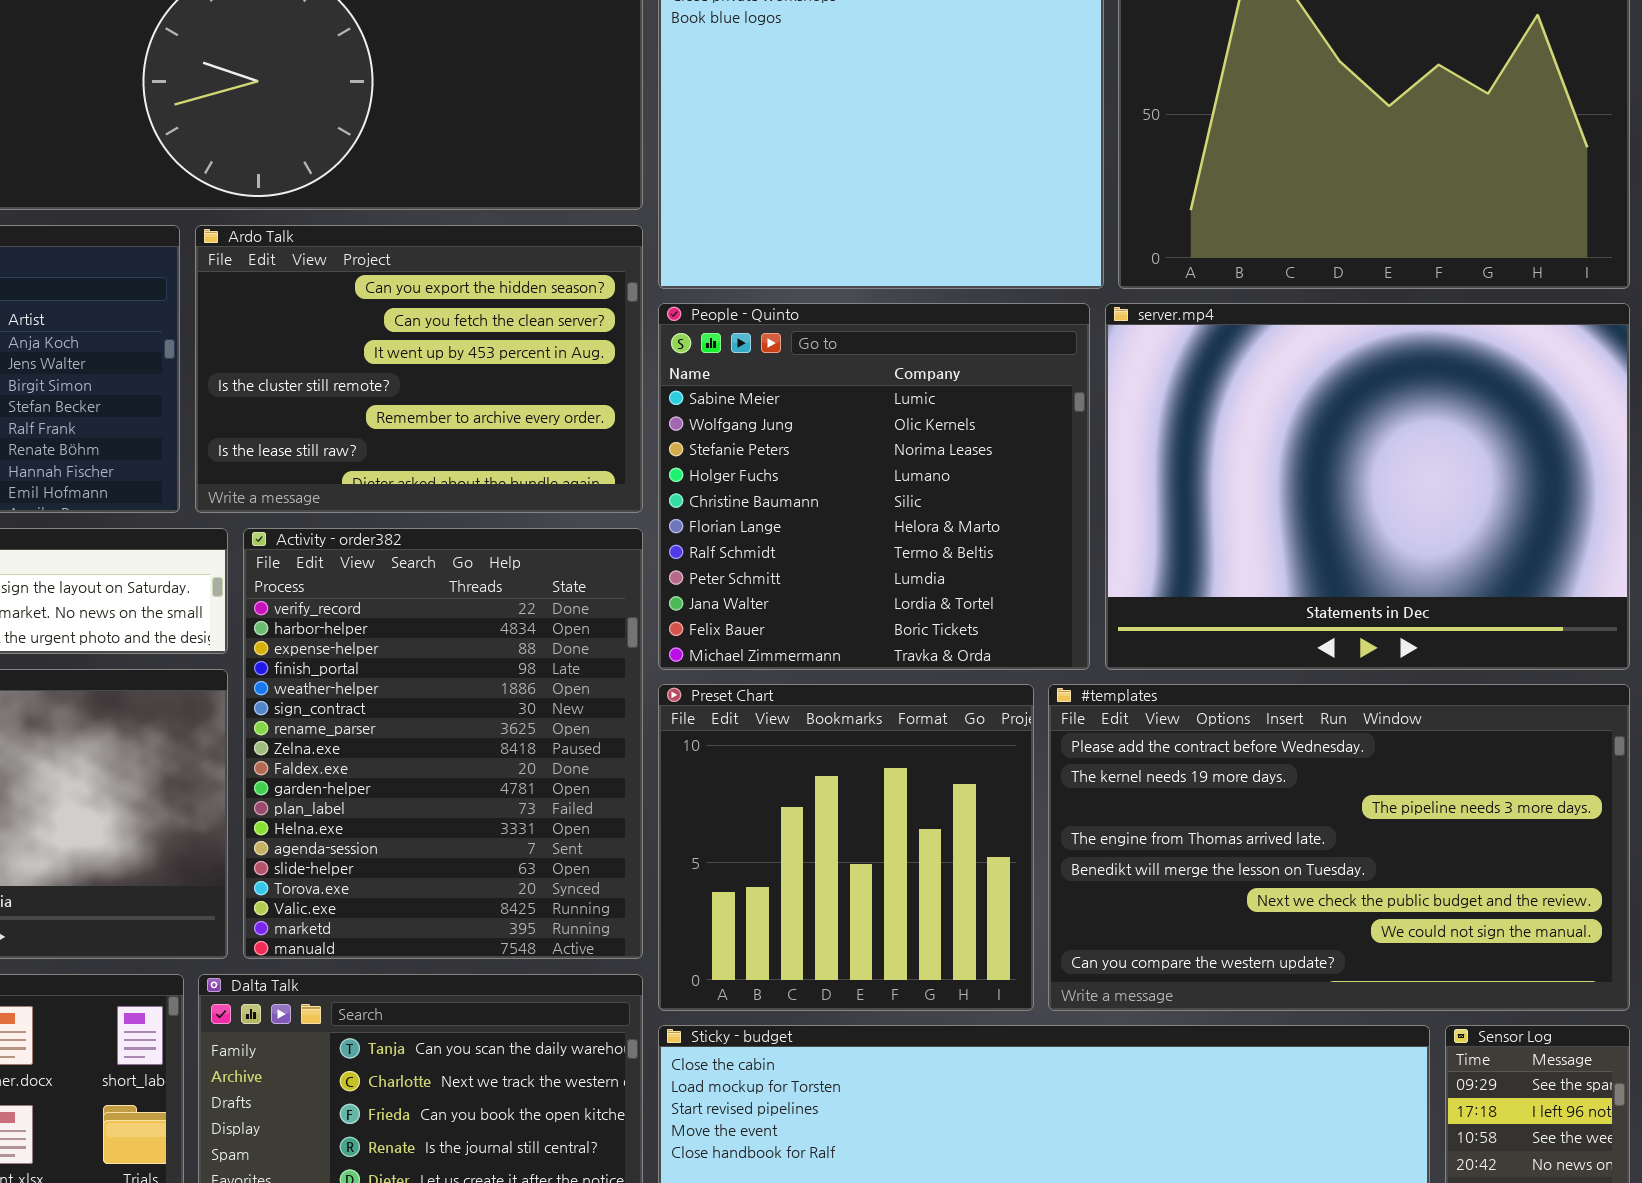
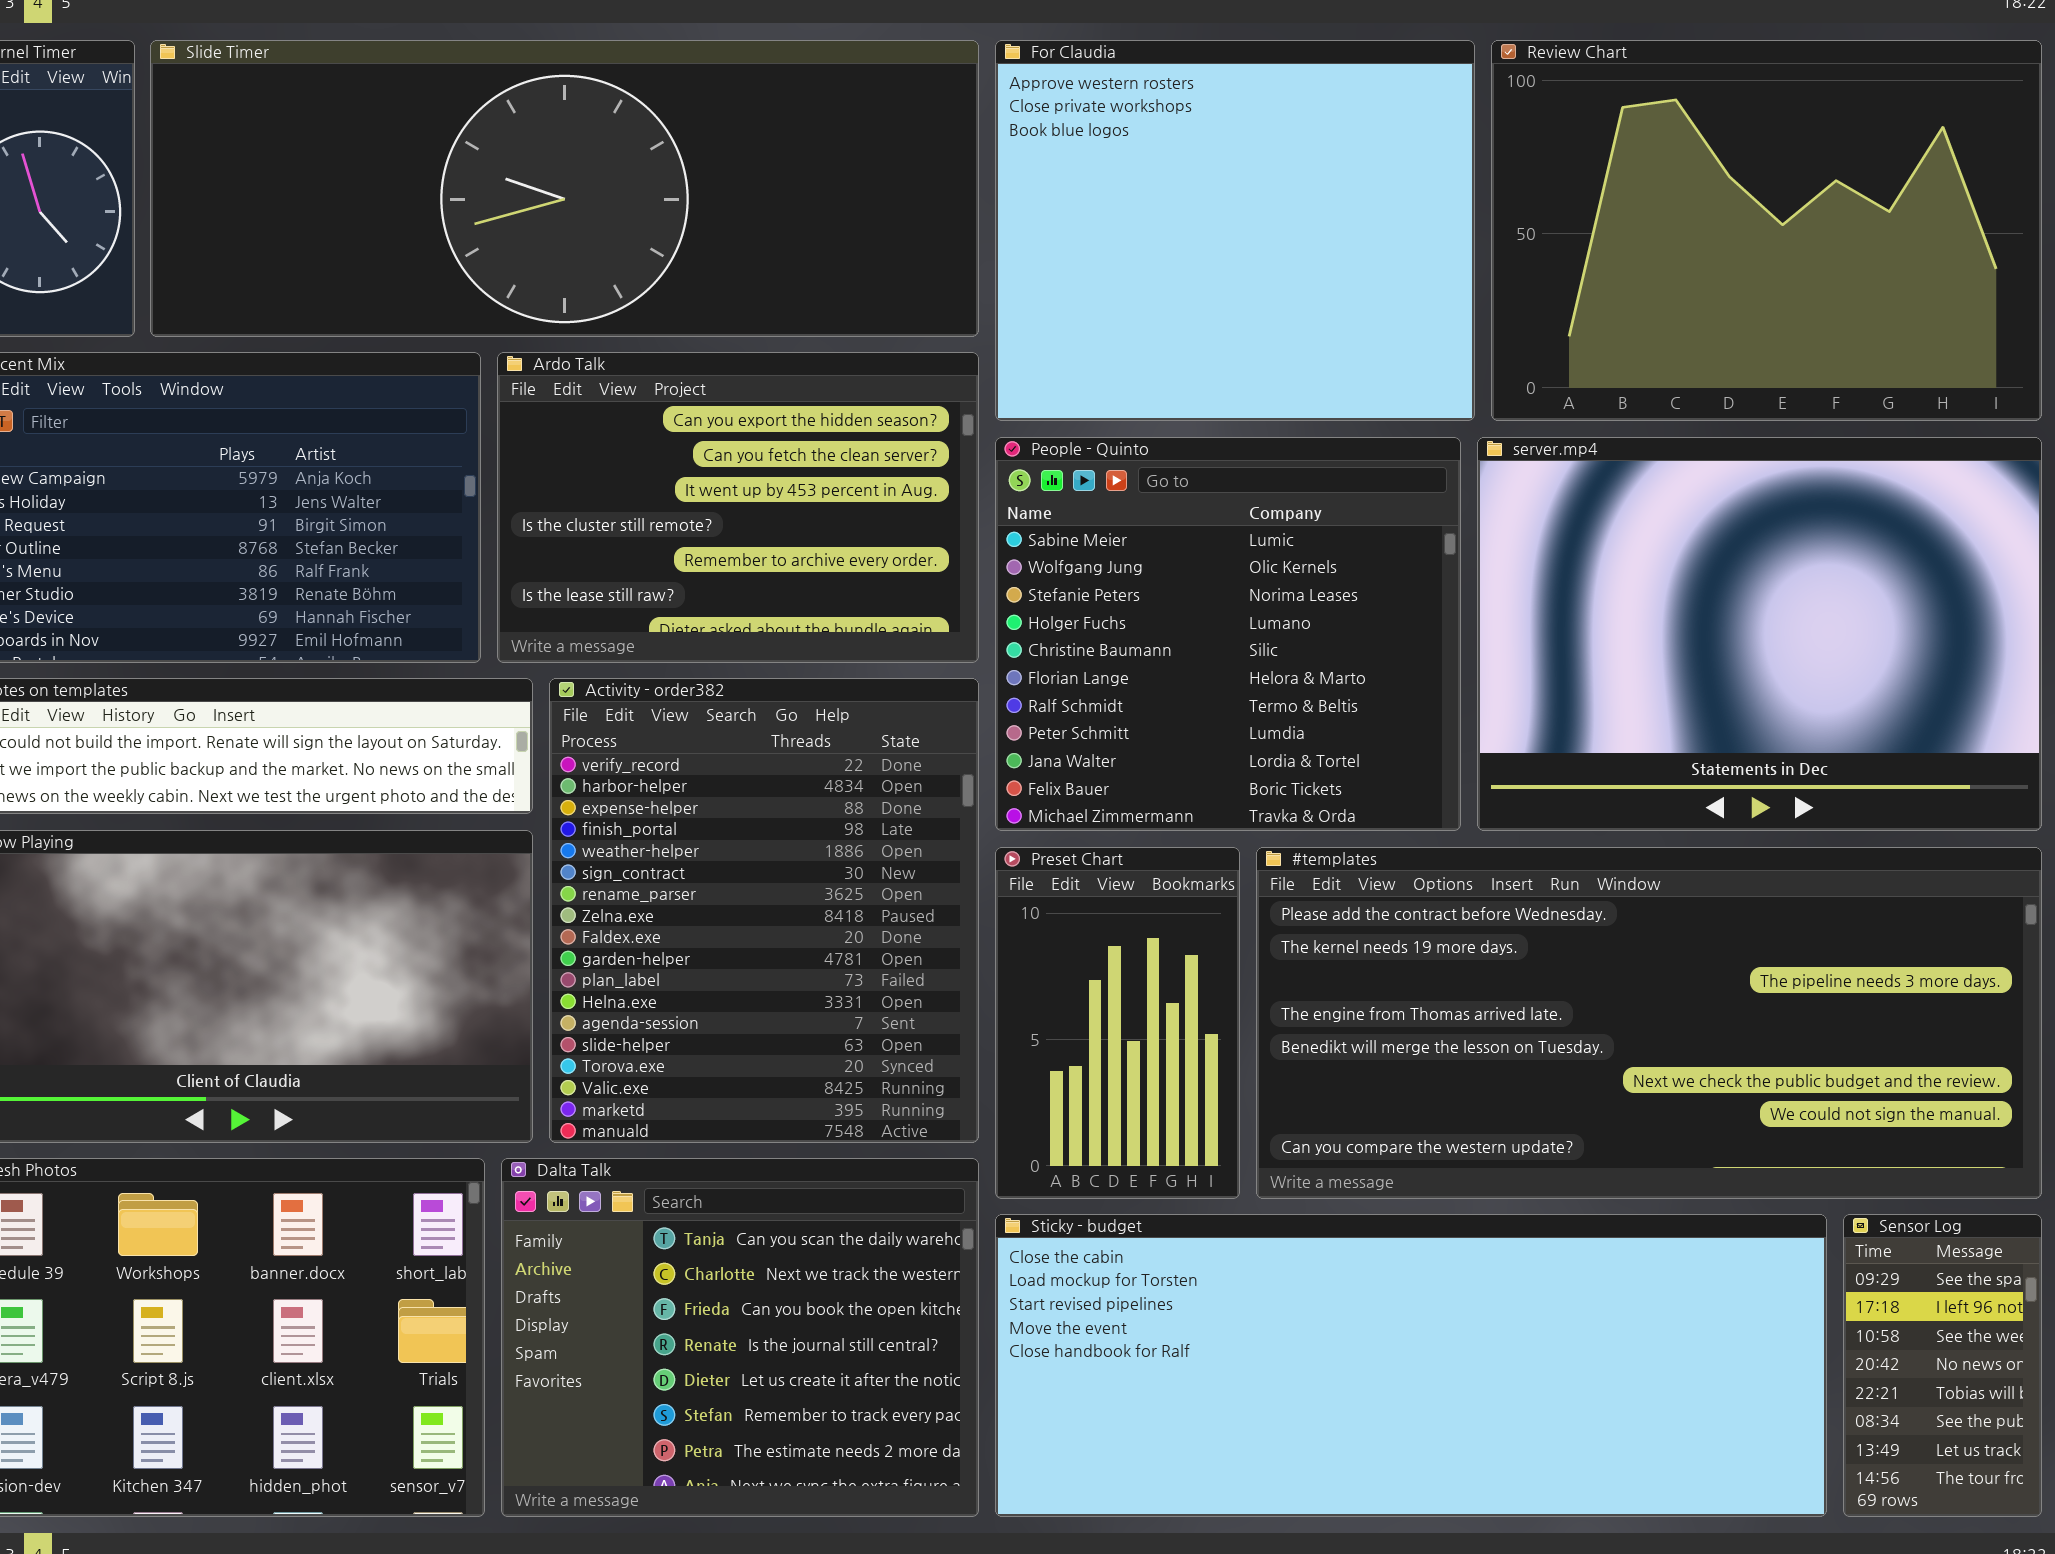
Preset Chart: [658,684,1034,1011] -> [995,847,1240,1199], resized
#templates: [1048,684,1630,1011] -> [1256,847,2042,1199], resized

